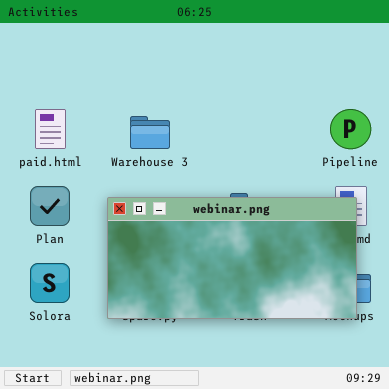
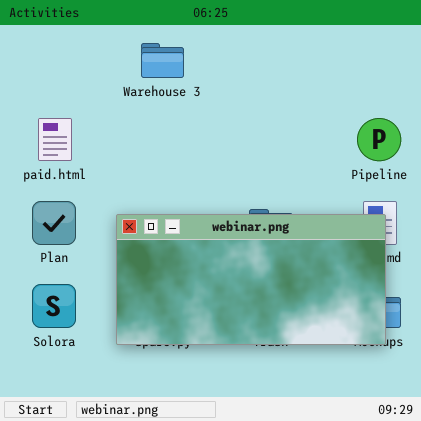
Warehouse 3: [130,116,170,149] -> [141,43,184,78], moved

